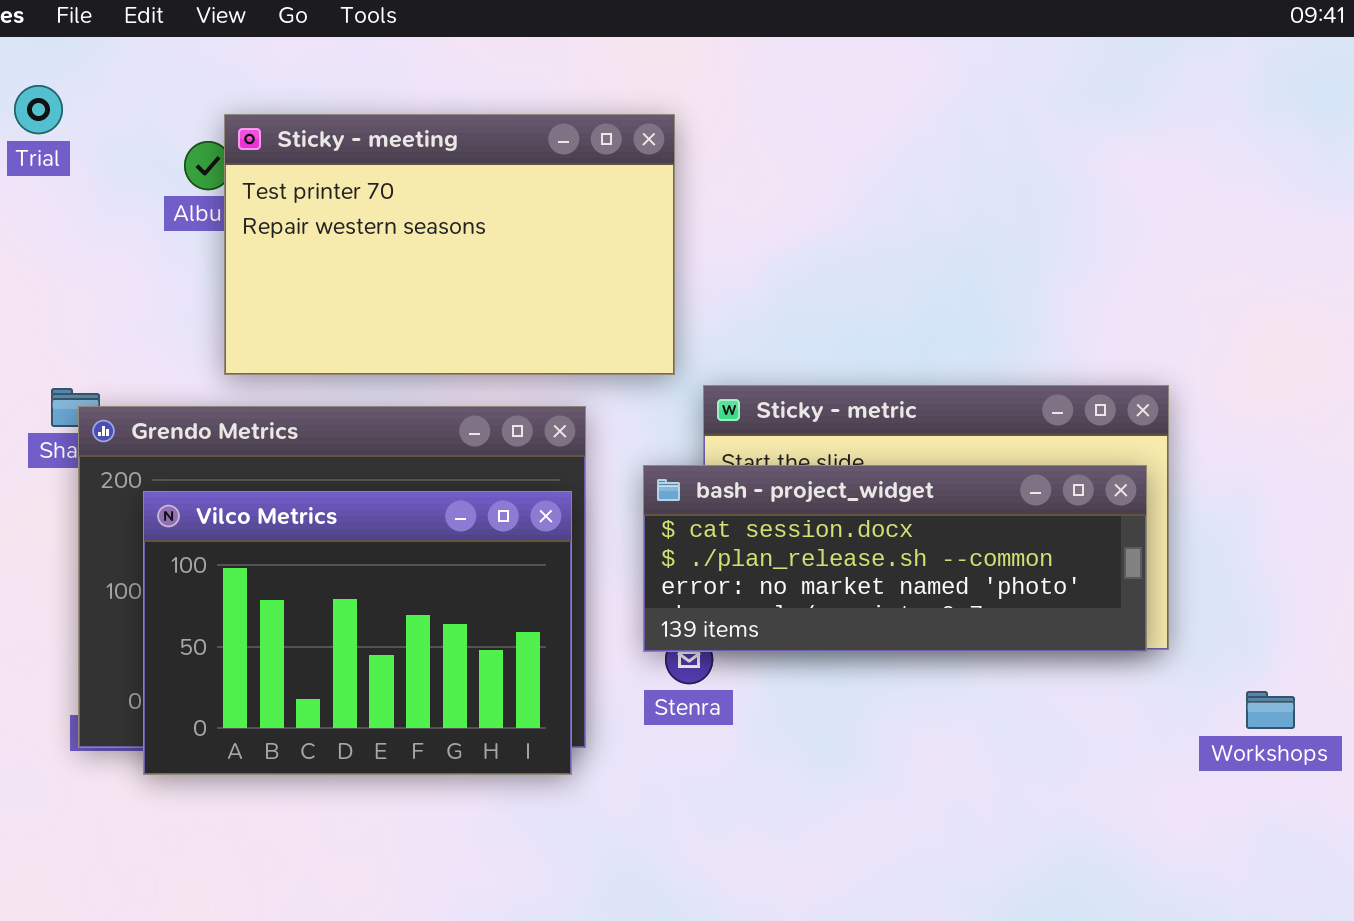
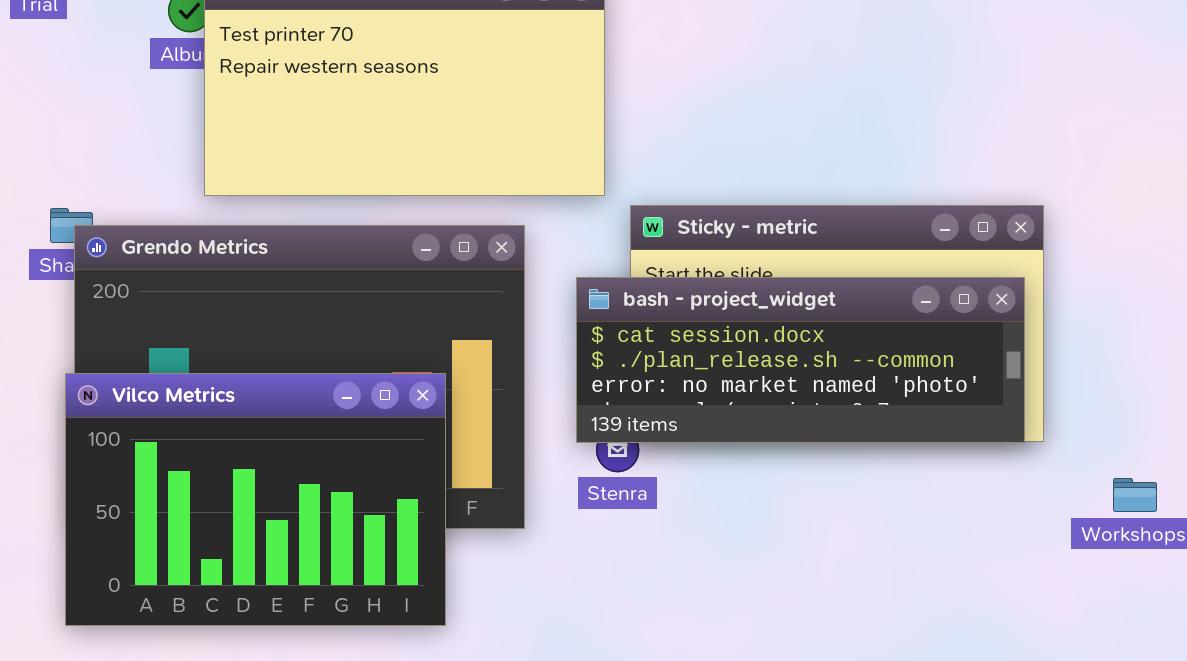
Vilco Metrics: [143,491,572,775] -> [65,373,446,626], moved

